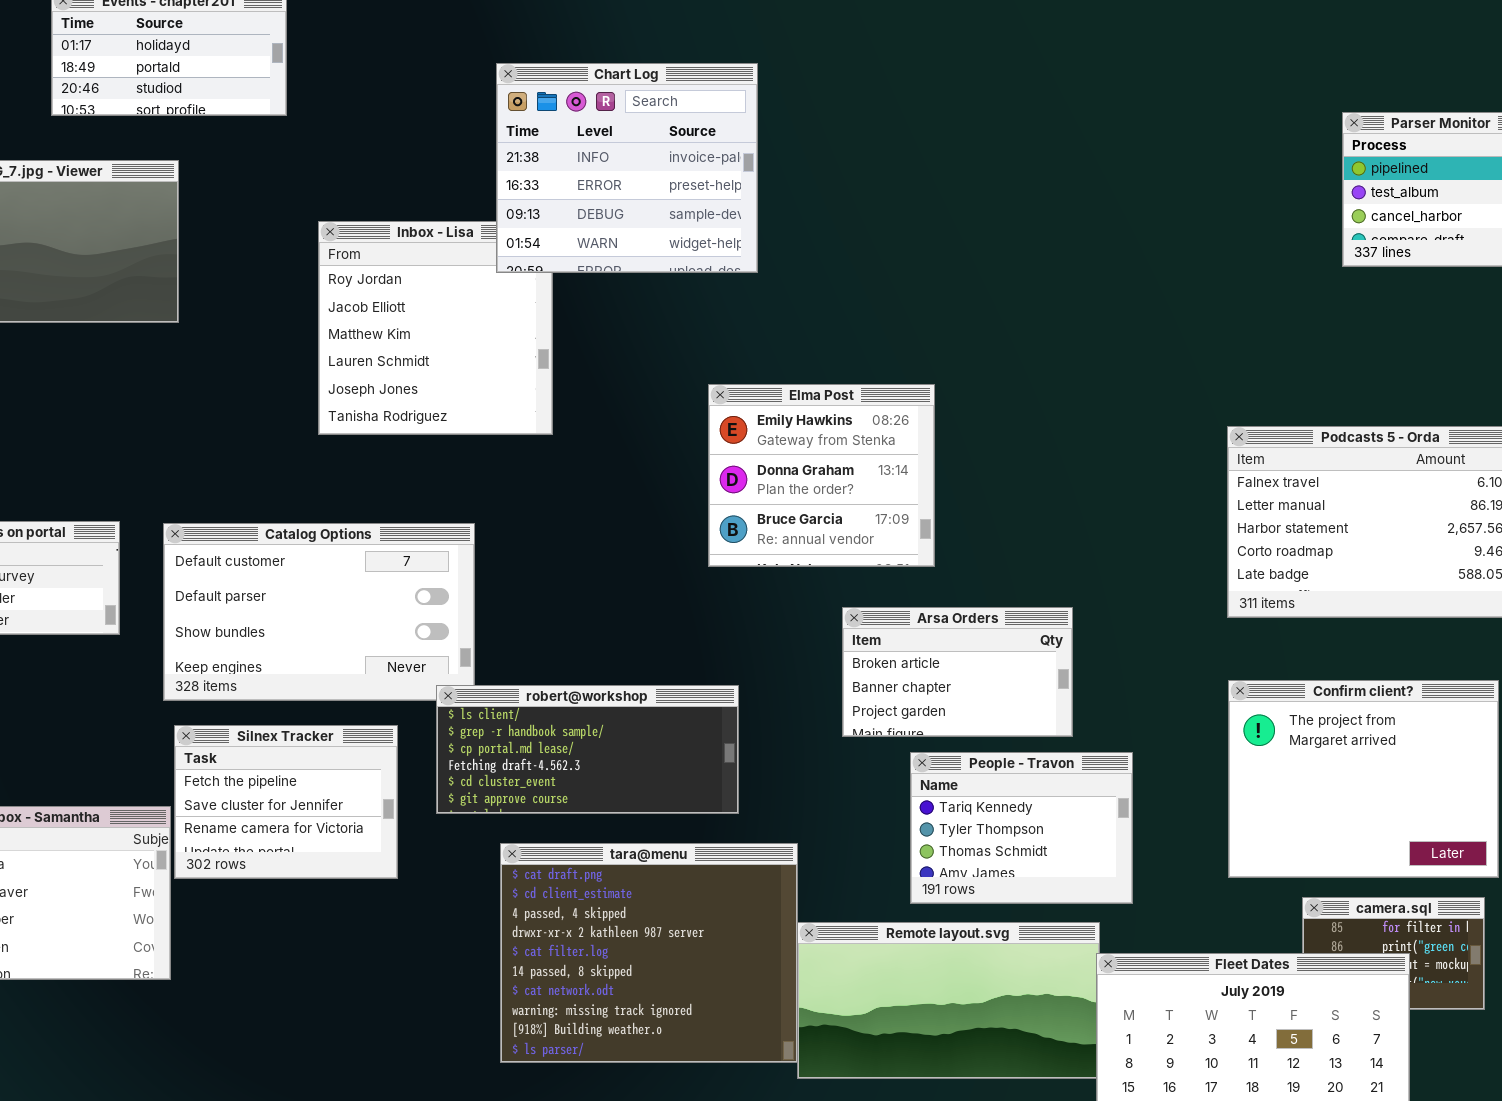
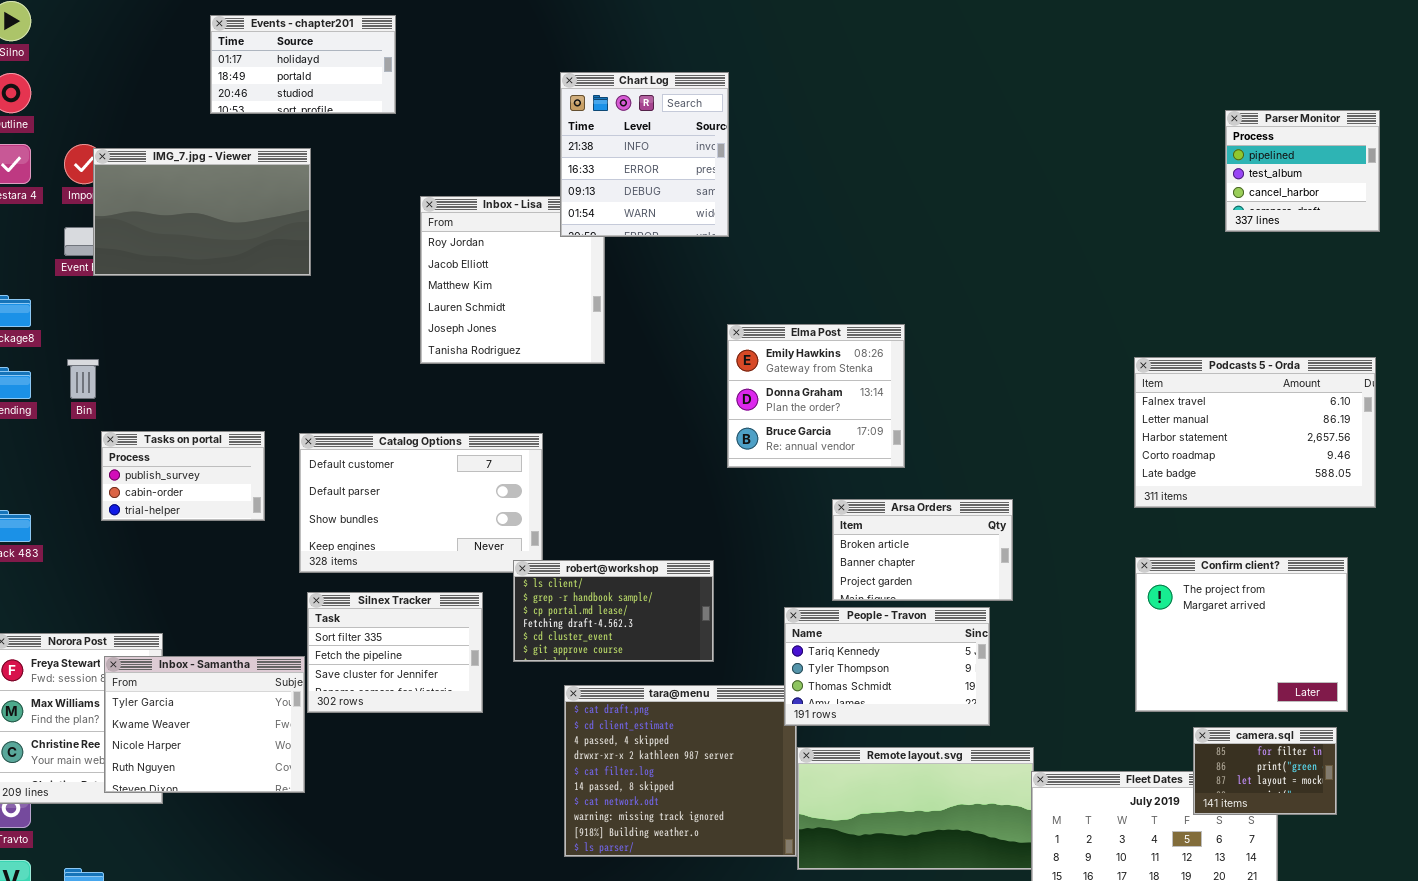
Chart Log: [496,63,758,273] -> [560,72,729,237], resized
robert@workshop: [436,685,739,814] -> [513,560,714,662], resized
Silnex Tracker: [174,725,398,879] -> [307,592,483,713], scrolled up 1 row
People - Travon: [910,752,1133,904] -> [784,607,990,726], moved, resized
camera.sql: [1302,897,1485,1010] -> [1193,727,1337,815], raised

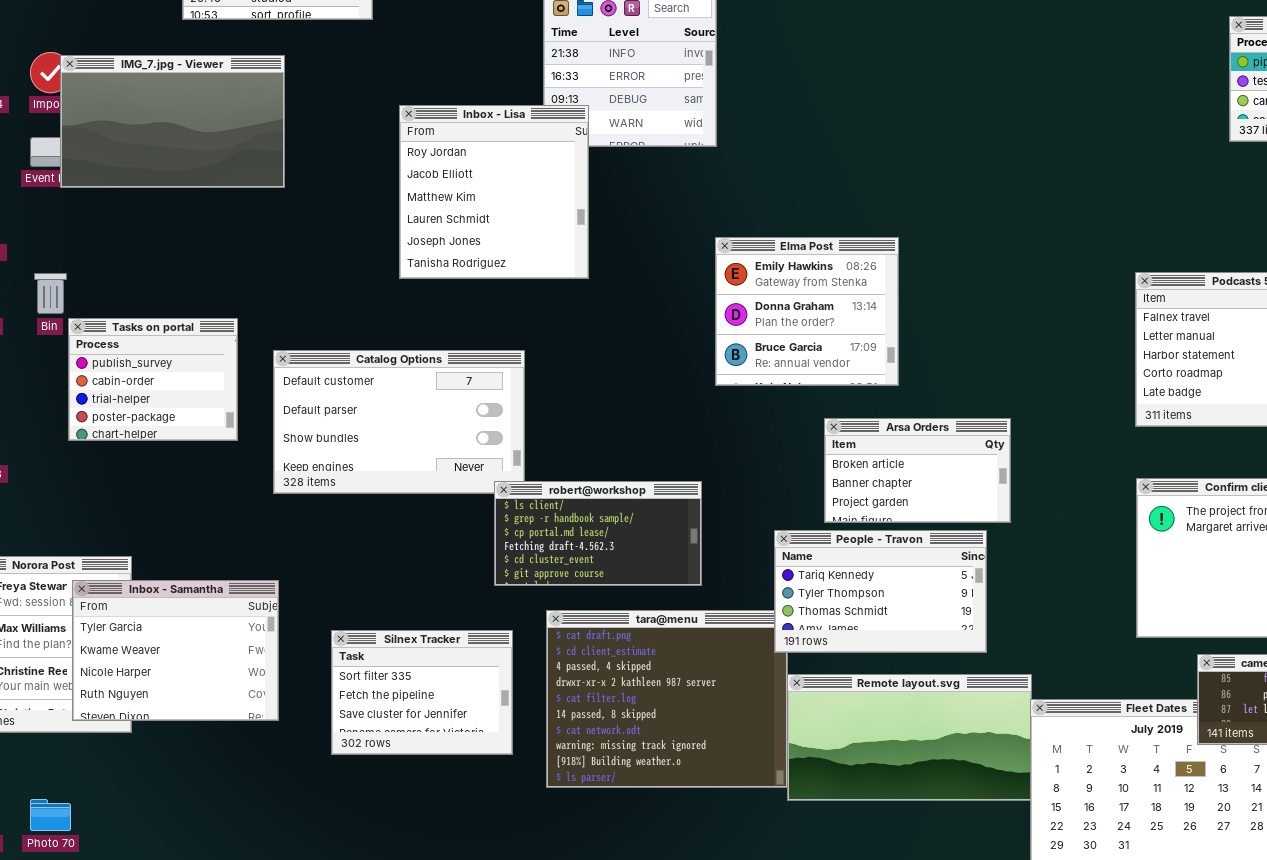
Inbox - Lisa: [420,196,605,364] -> [399,105,589,279], raised
Tasks on portal: [101,431,265,521] -> [68,318,238,441], resized
Silnex Tracker: [307,592,483,713] -> [331,630,513,755], moved

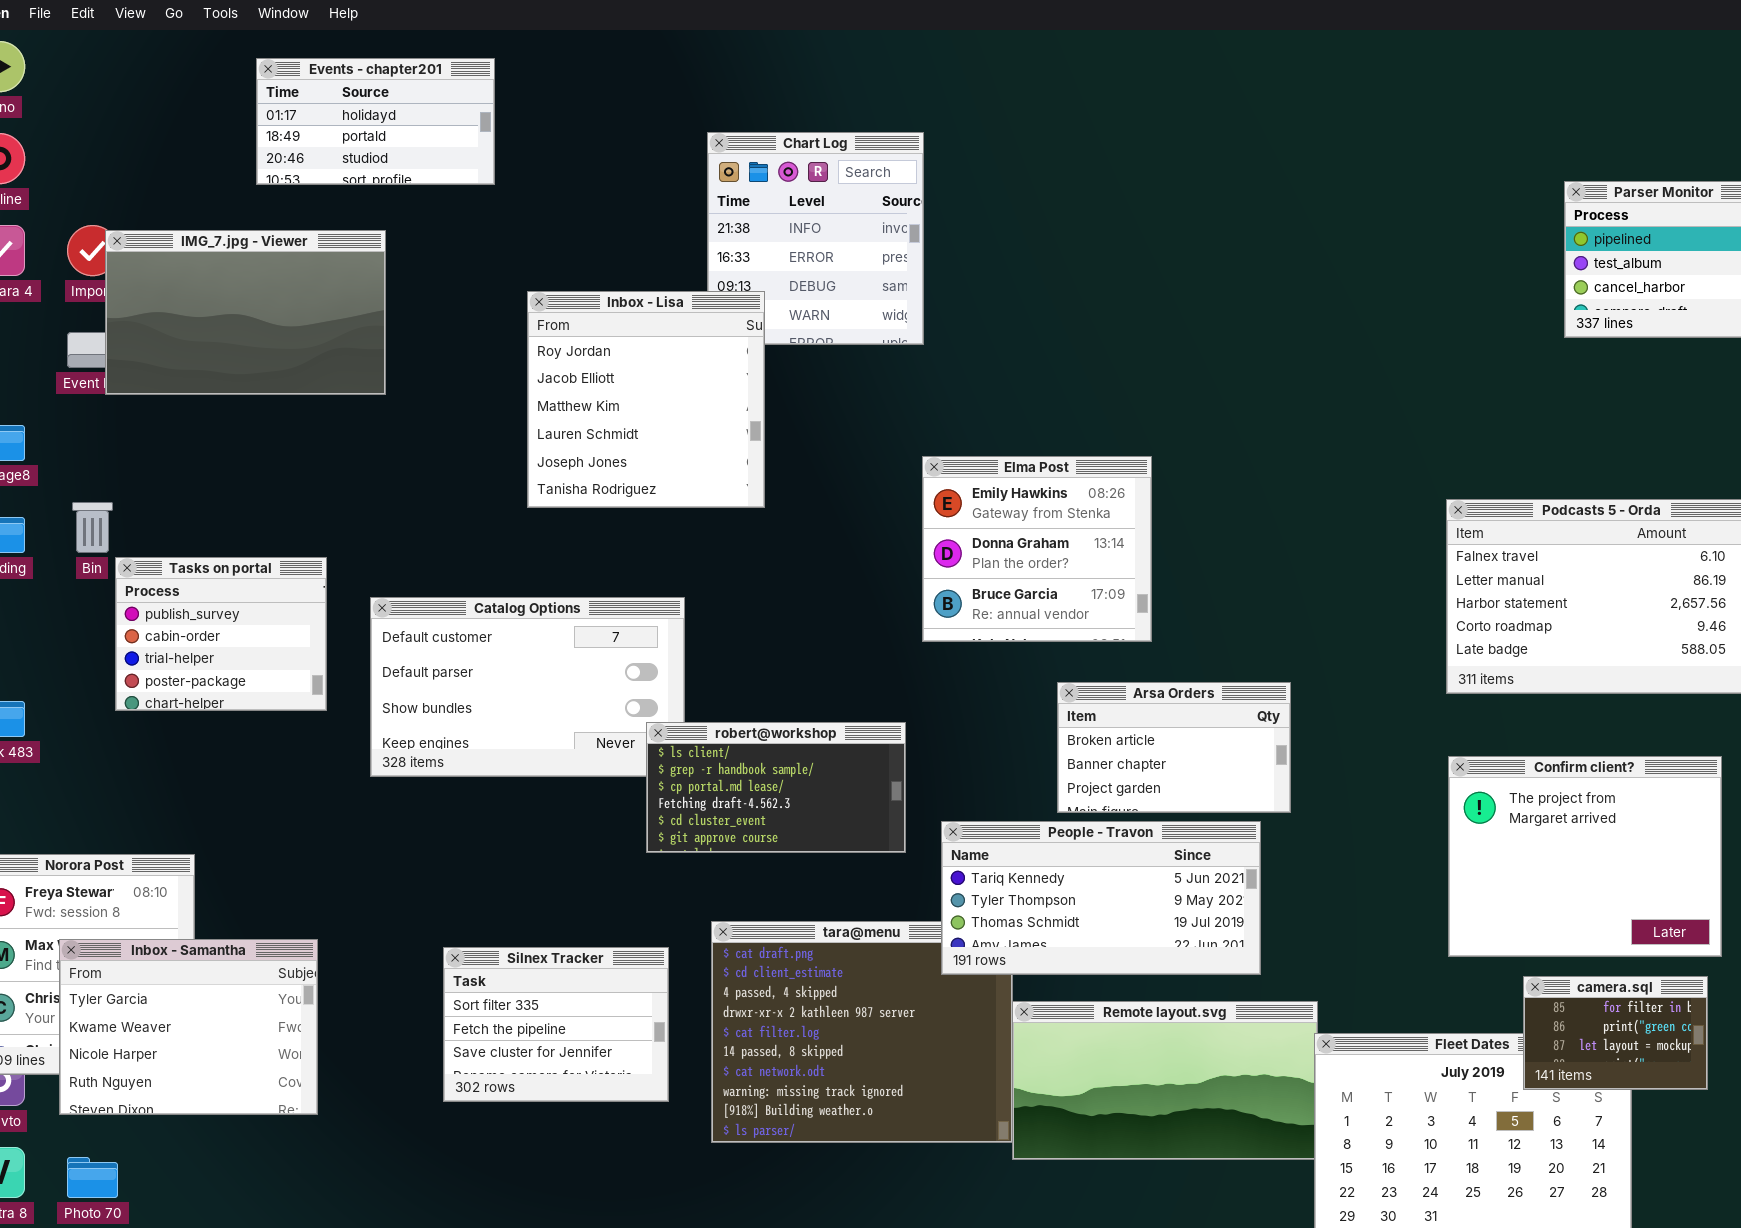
robert@workshop: [494,481,702,586] -> [646,722,906,853], moved
People - Travon: [774,530,987,653] -> [941,821,1261,975], resized
Inbox - Samantha: [72,580,279,721] -> [59,939,318,1115], moved

